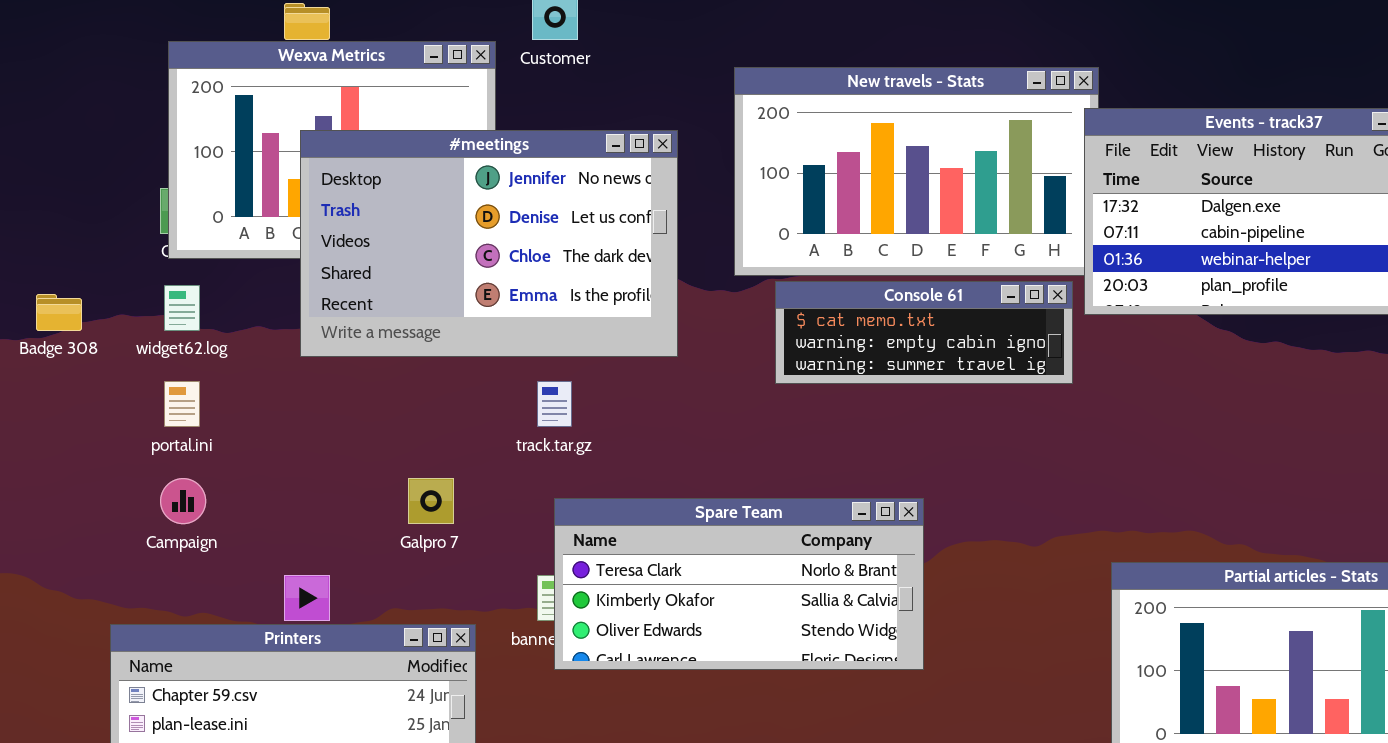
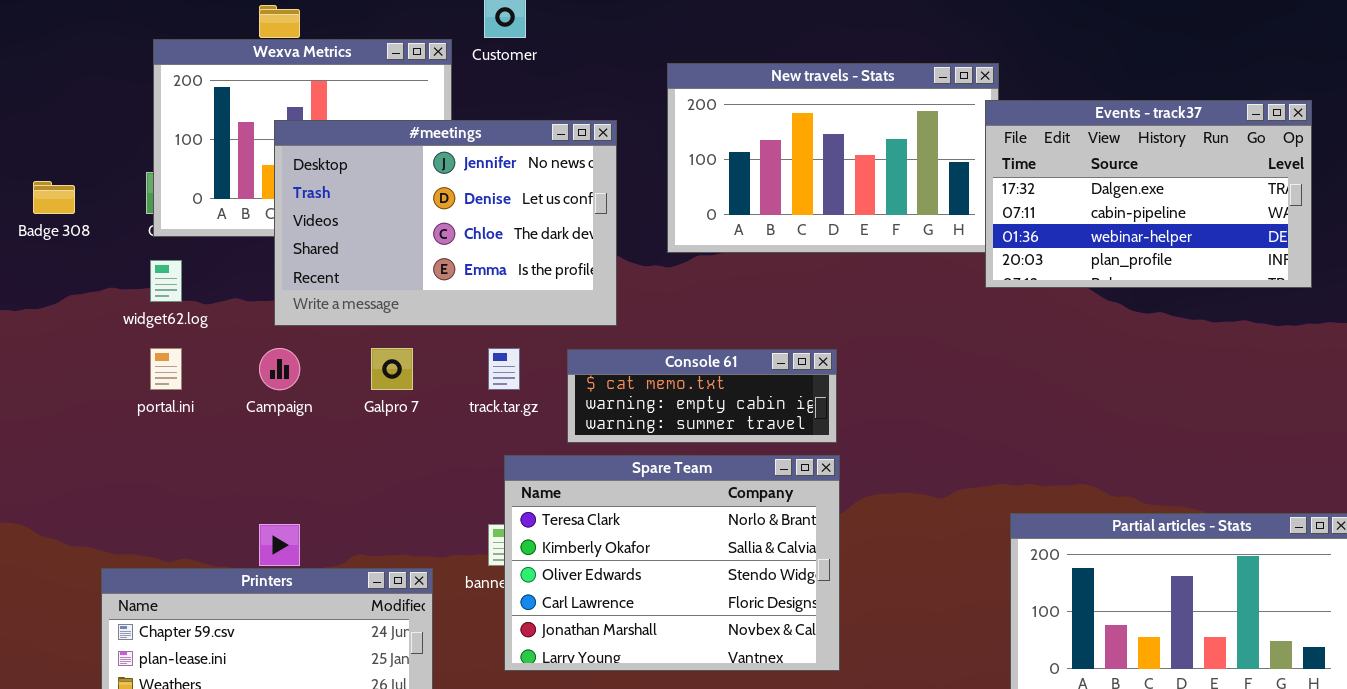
Console 61: [775,281,1073,384] -> [567,349,837,443], moved
Badge 308: [36,294,82,331] -> [33,181,75,214], moved
Campaign: [160,478,206,524] -> [259,348,300,390], moved
Galpro 7: [408,478,454,524] -> [371,348,413,390], moved
Spare Team: [554,498,924,670] -> [504,455,840,671], resized

